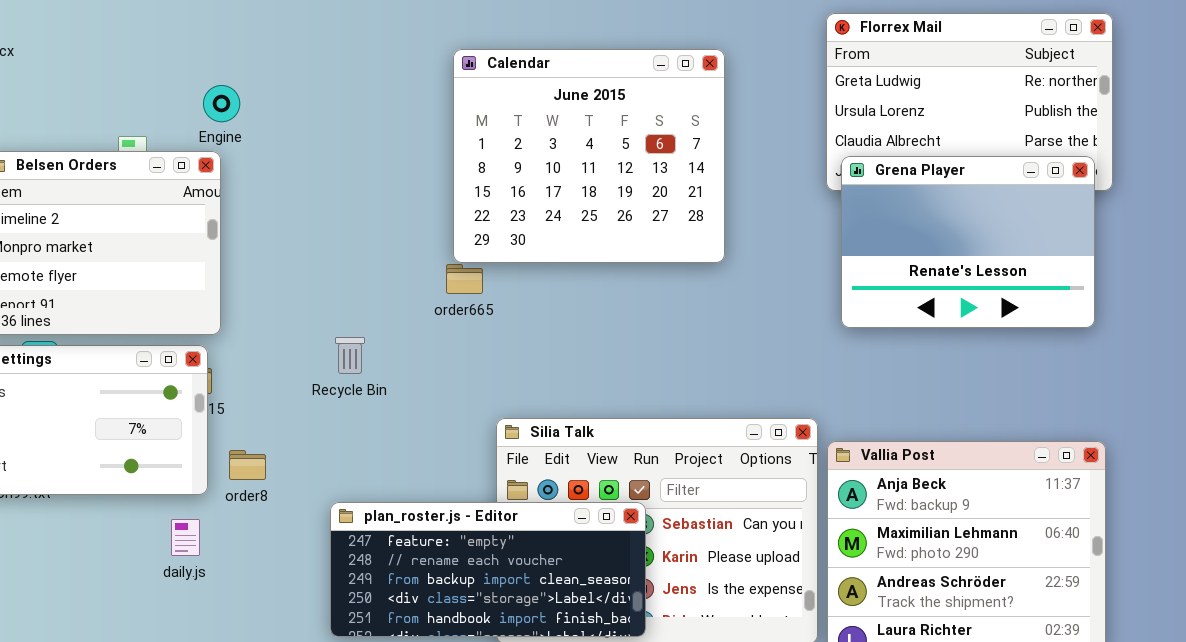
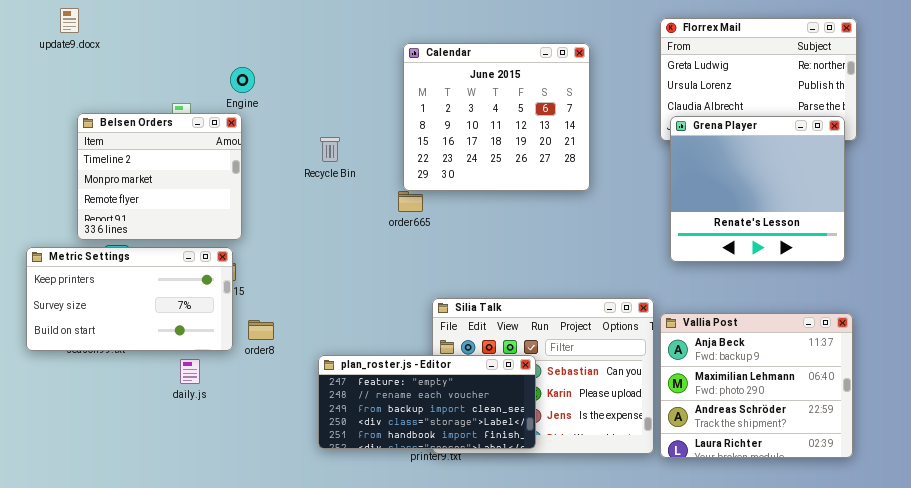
Grena Player: [841,156,1095,328] -> [670,116,845,262], resized
Recycle Bin: [335,337,365,374] -> [320,137,340,162], moved
daily.js: [171,519,200,556] -> [180,359,200,384], moved

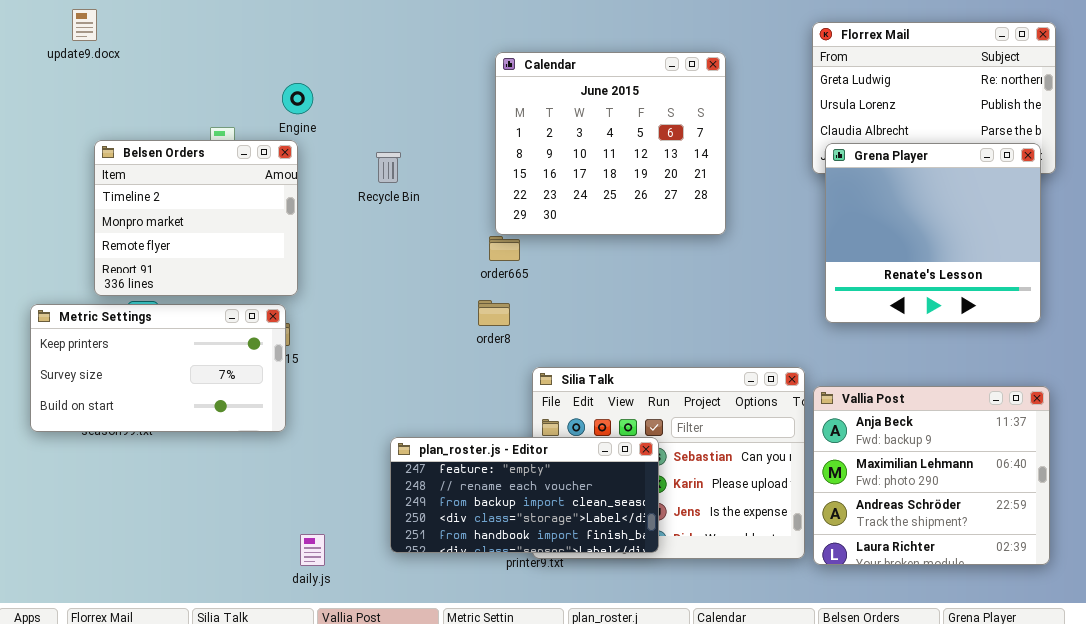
Recycle Bin: [320,137,340,162] -> [376,152,401,183], moved
order8: [248,320,274,340] -> [478,300,510,326], moved
daily.js: [180,359,200,384] -> [300,534,325,566], moved

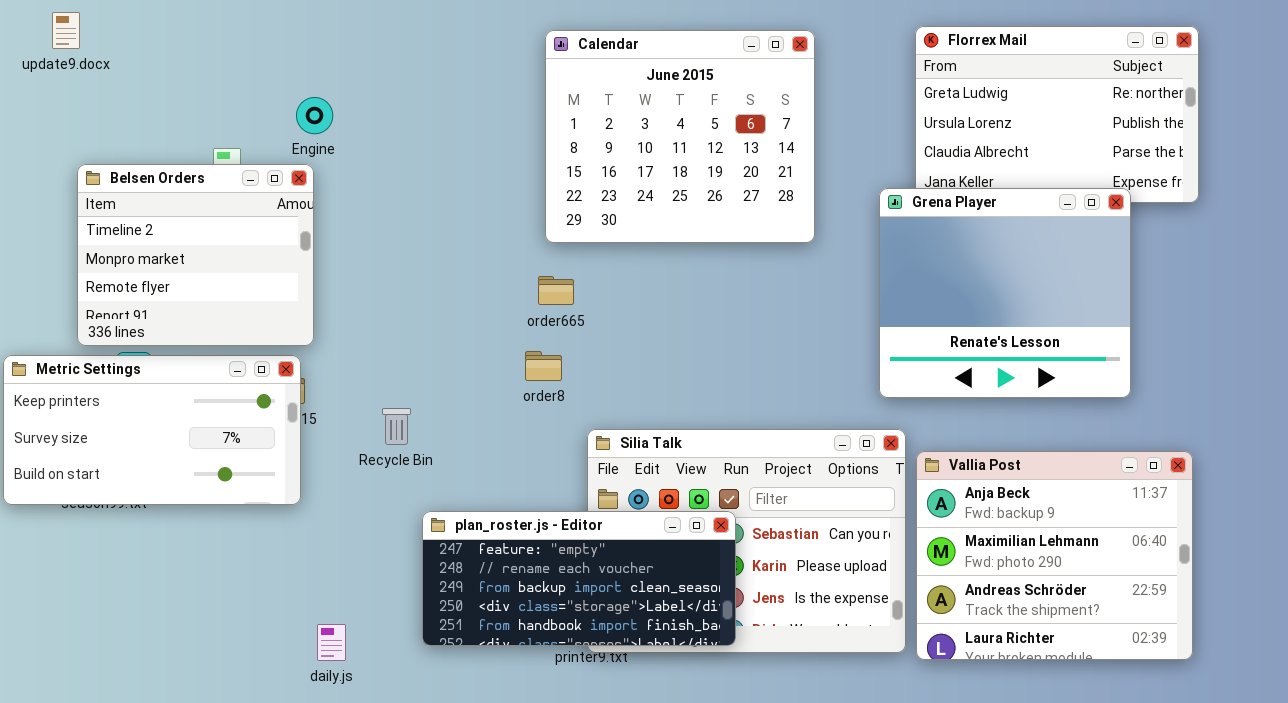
Calendar: [495,52,726,235] -> [545,30,815,243], moved
Grena Player: [825,143,1041,323] -> [879,188,1131,398], moved
Recycle Bin: [376,152,401,183] -> [382,408,411,445], moved

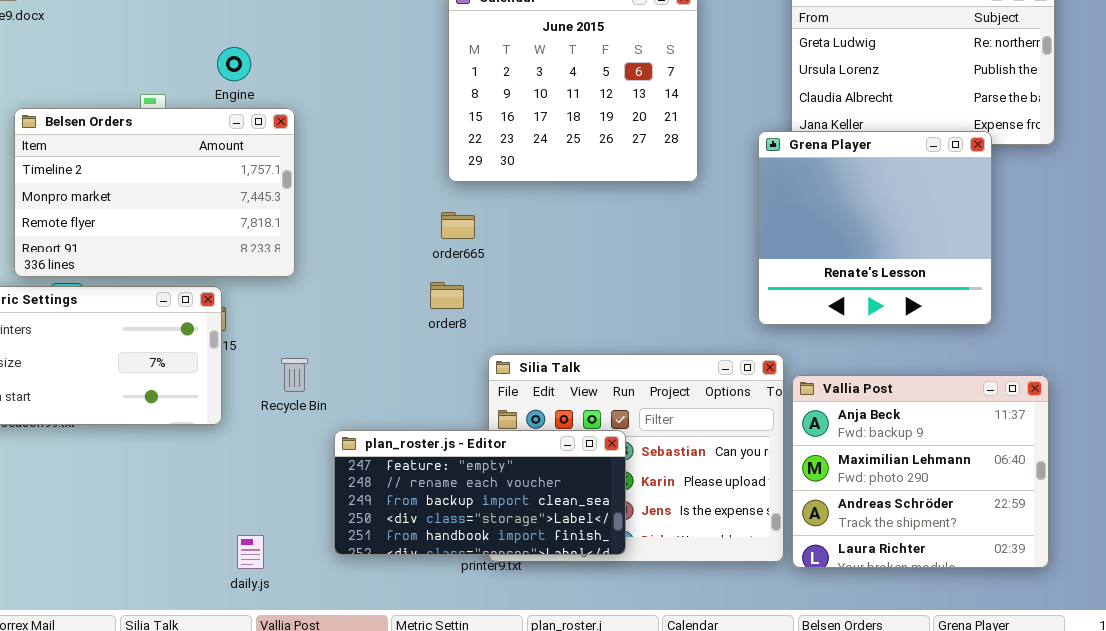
Belsen Orders: [77,164,314,346] -> [14,108,295,277], resized
Recycle Bin: [382,408,411,445] -> [281,358,308,392], moved

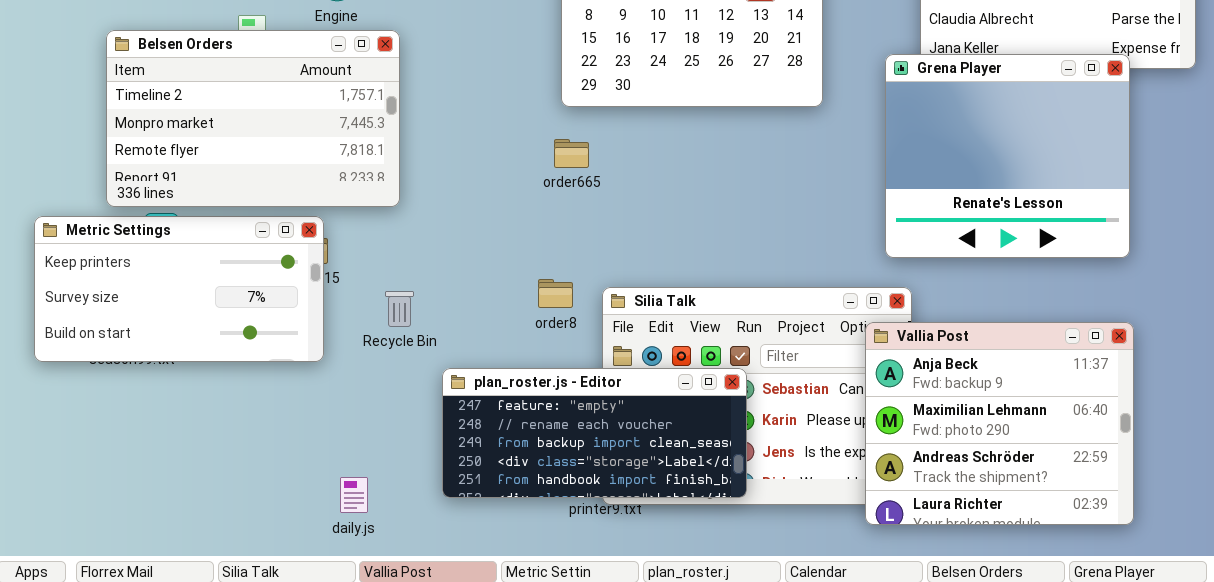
order8: [430,282,464,309] -> [538,279,573,308], moved
Vallia Post: [792,375,1049,568] -> [865,322,1134,525], moved

